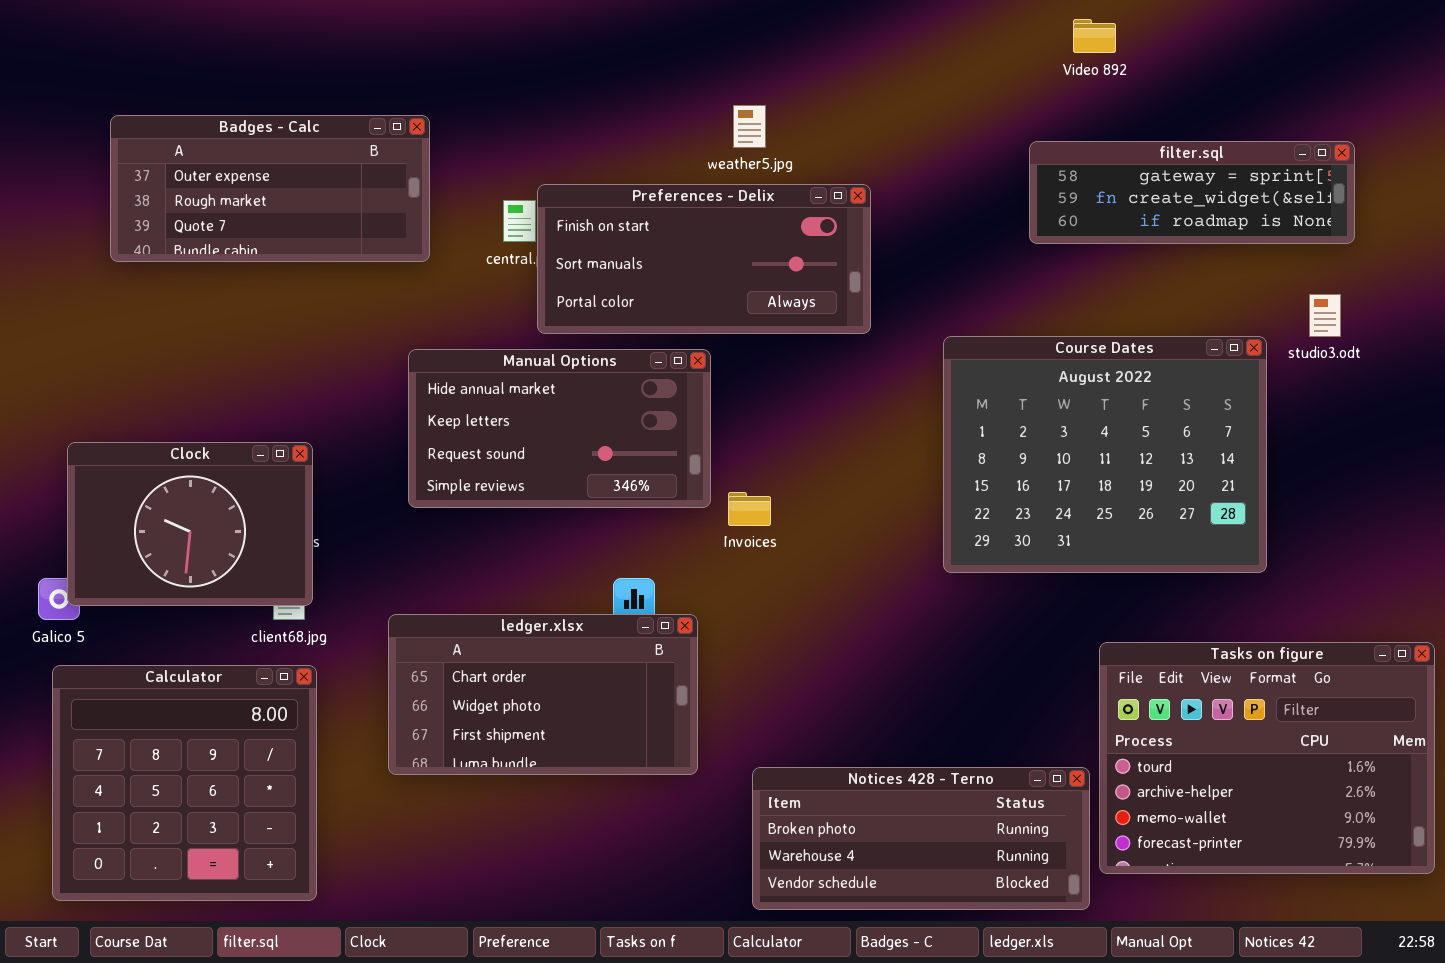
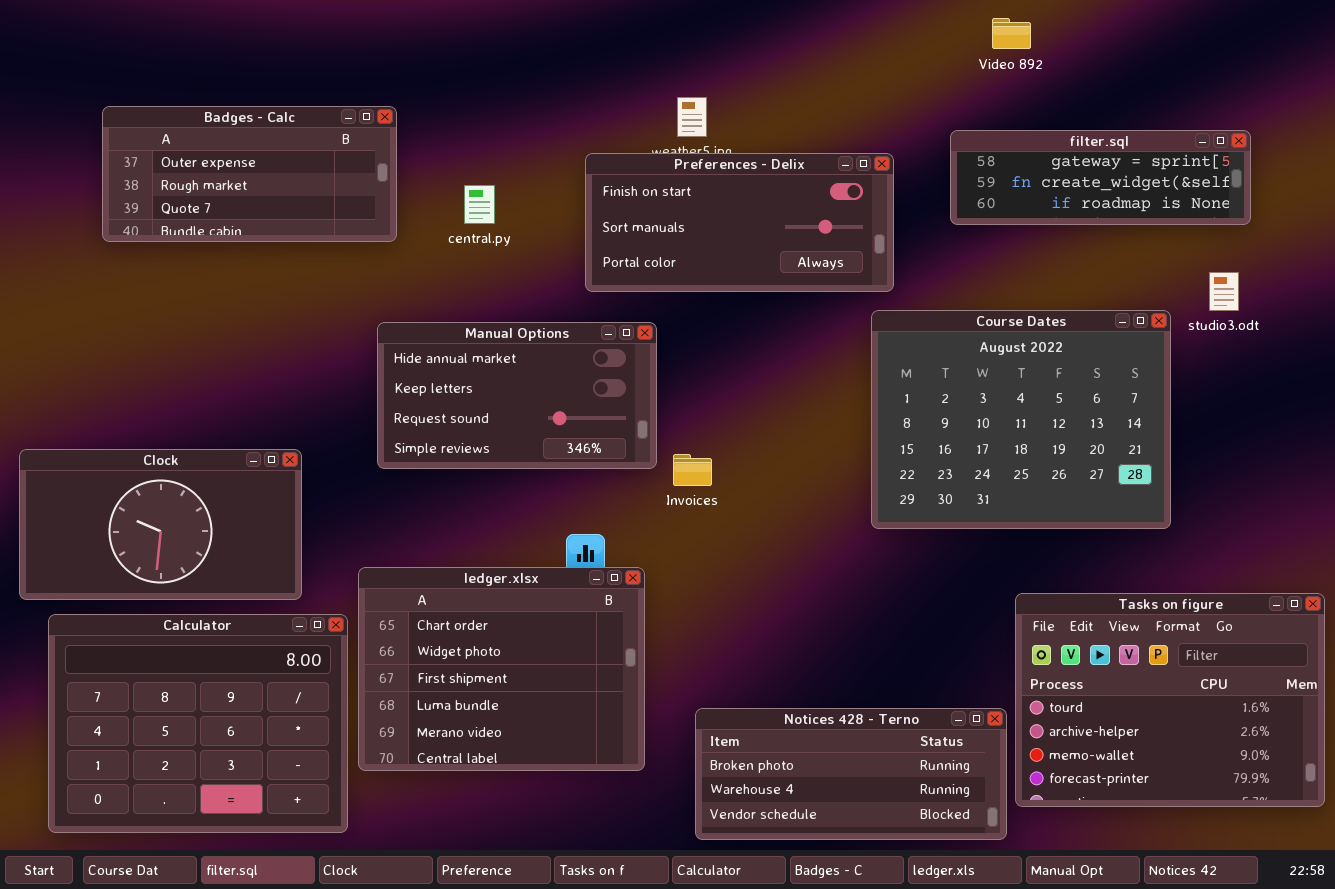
Preferences - Delix: [537,184,871,334] -> [585,153,894,292], moved
Clock: [67,442,313,606] -> [19,449,302,600], moved, resized
ledger.xlsx: [388,614,698,775] -> [358,567,645,771], resized
Calculator: [52,665,317,901] -> [48,614,348,833], resized

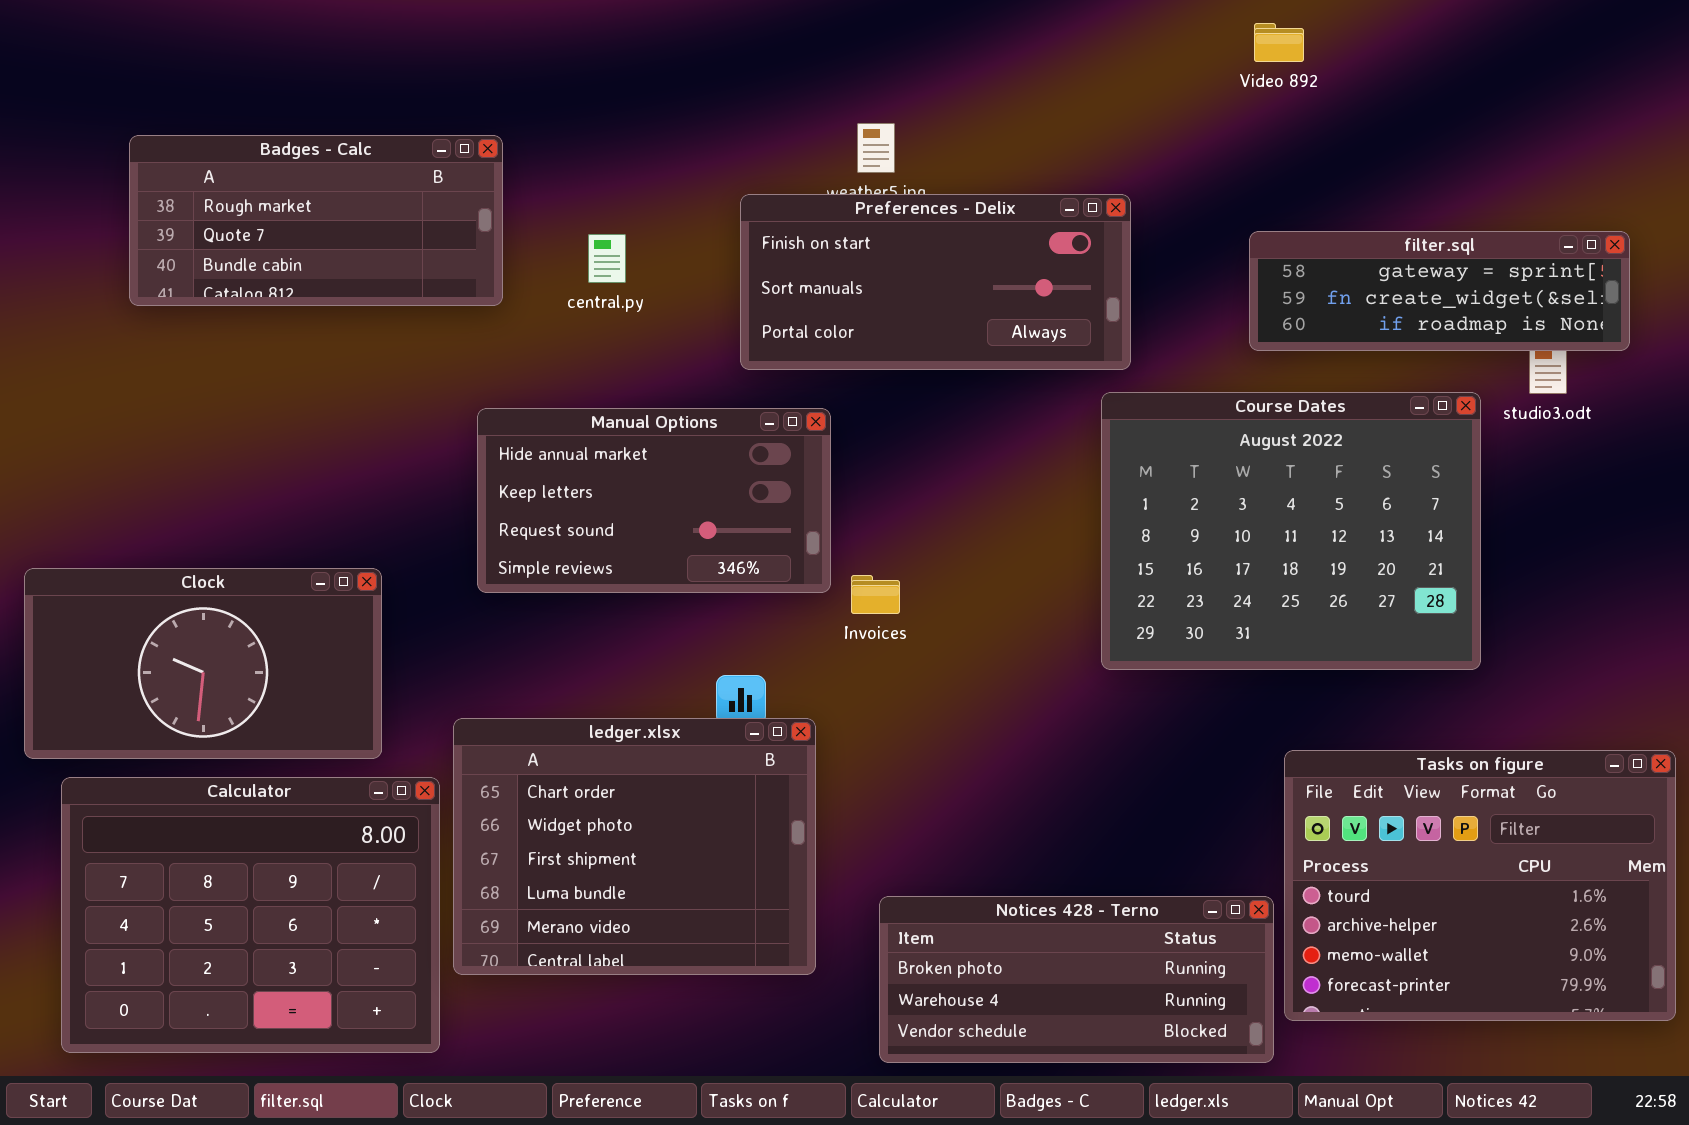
Badges - Calc: [102,106,397,242] -> [129,135,503,306], scrolled down 1 row
filter.sql: [950,130,1251,225] -> [1249,231,1630,351], moved

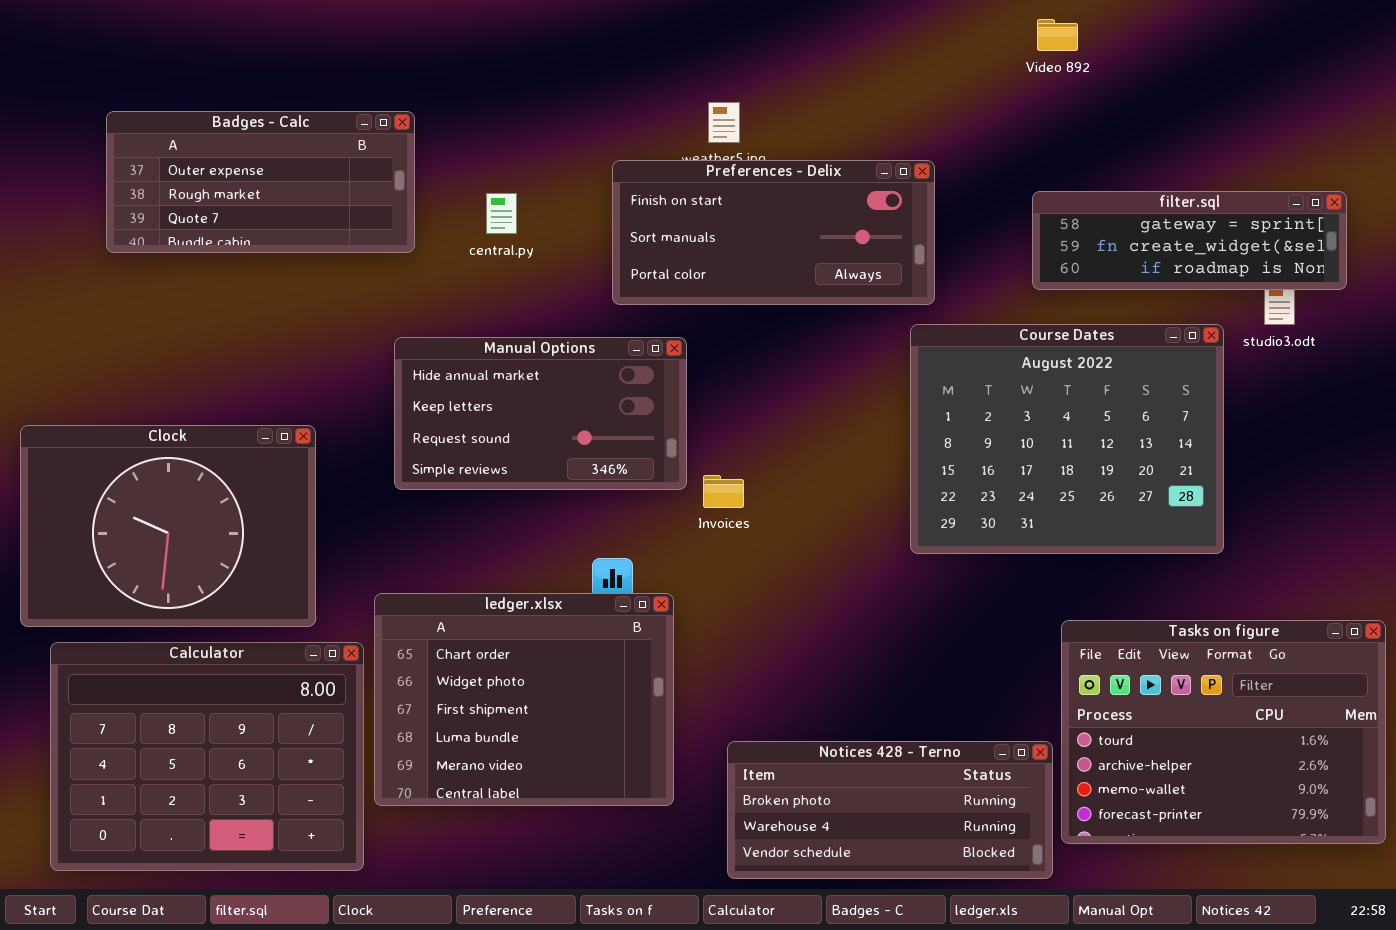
Badges - Calc: [129,135,503,306] -> [106,111,415,253], scrolled up 1 row
Clock: [24,568,382,759] -> [20,425,316,627], resized

